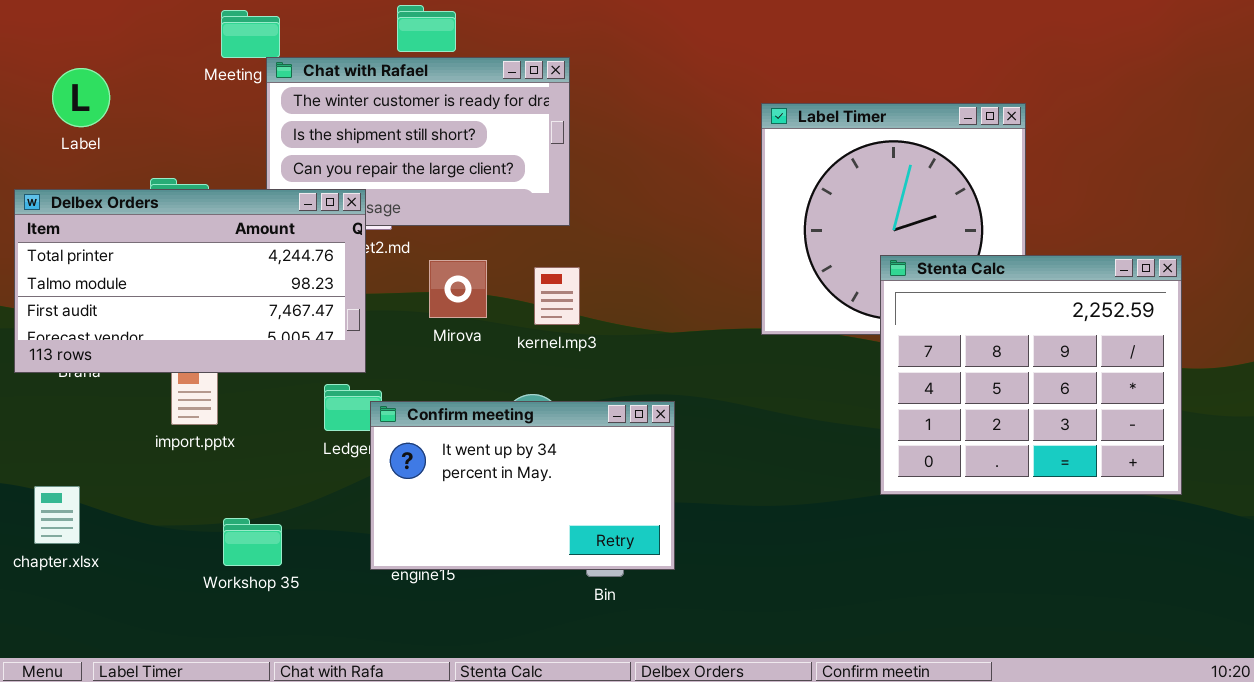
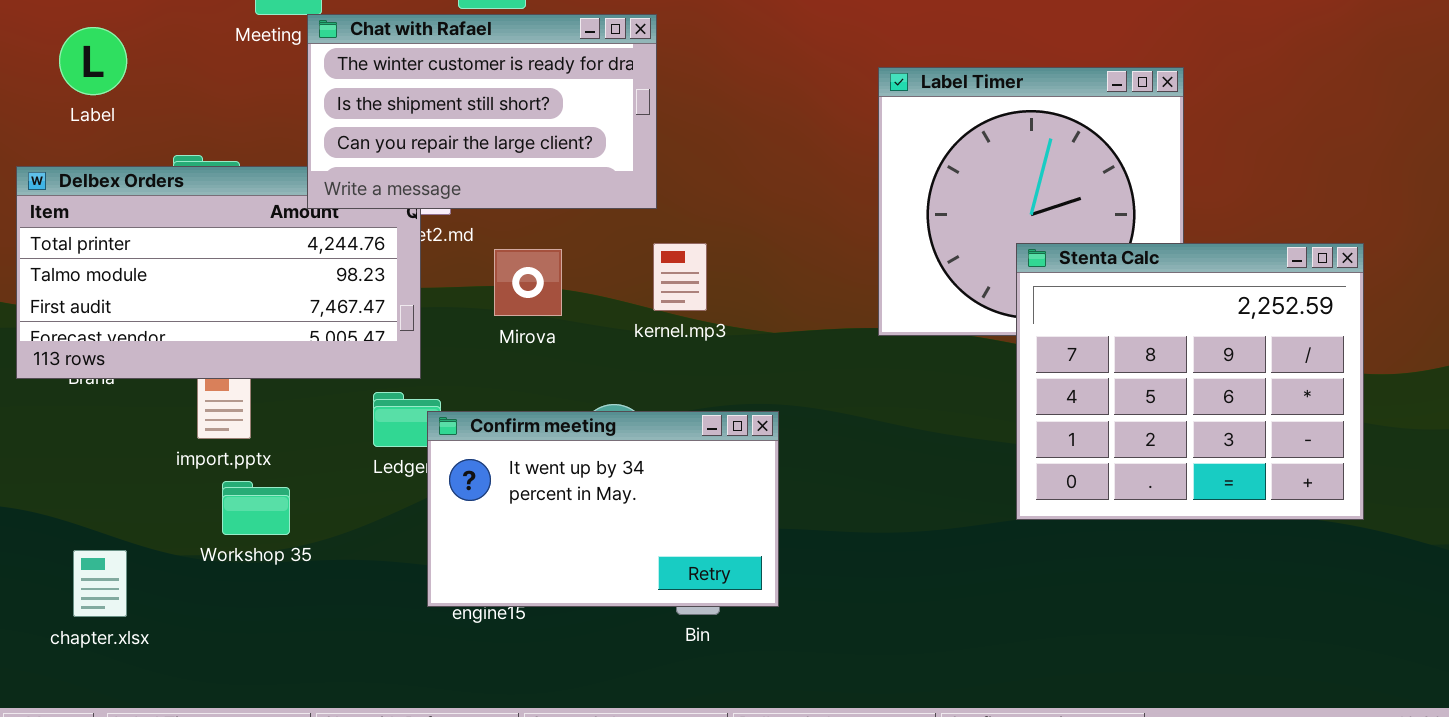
Chat with Rafael: [266,57,570,226] -> [307,14,657,209], raised
kernel.mp3: [534,267,580,325] -> [653,243,707,311], moved
chapter.xlsx: [34,486,80,544] -> [73,550,127,617], moved
Workshop 35: [223,518,282,566] -> [222,481,290,535], moved

